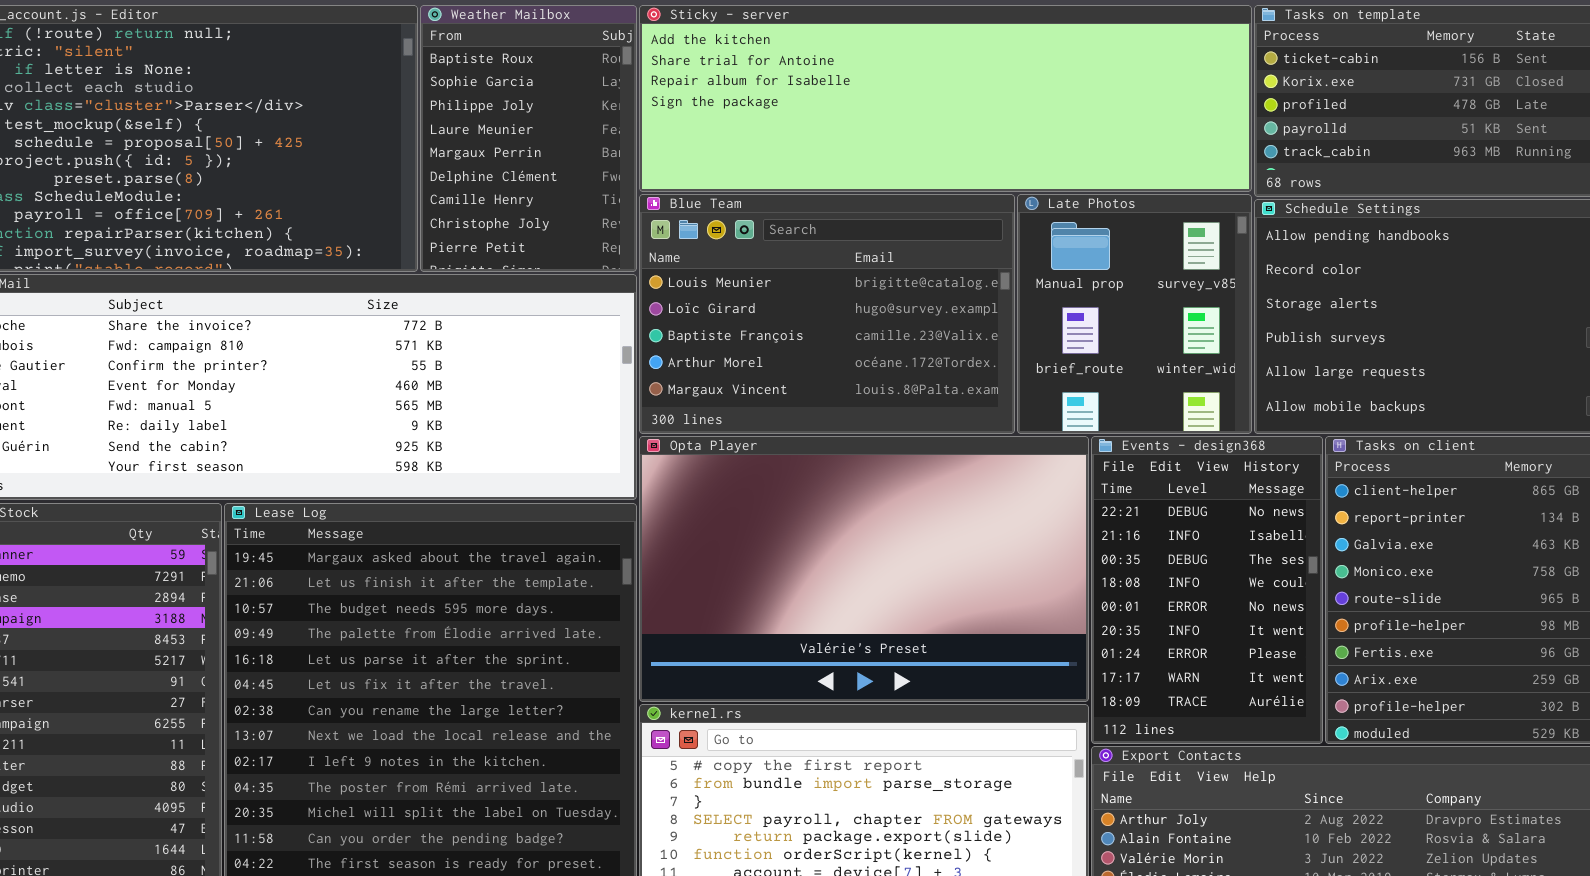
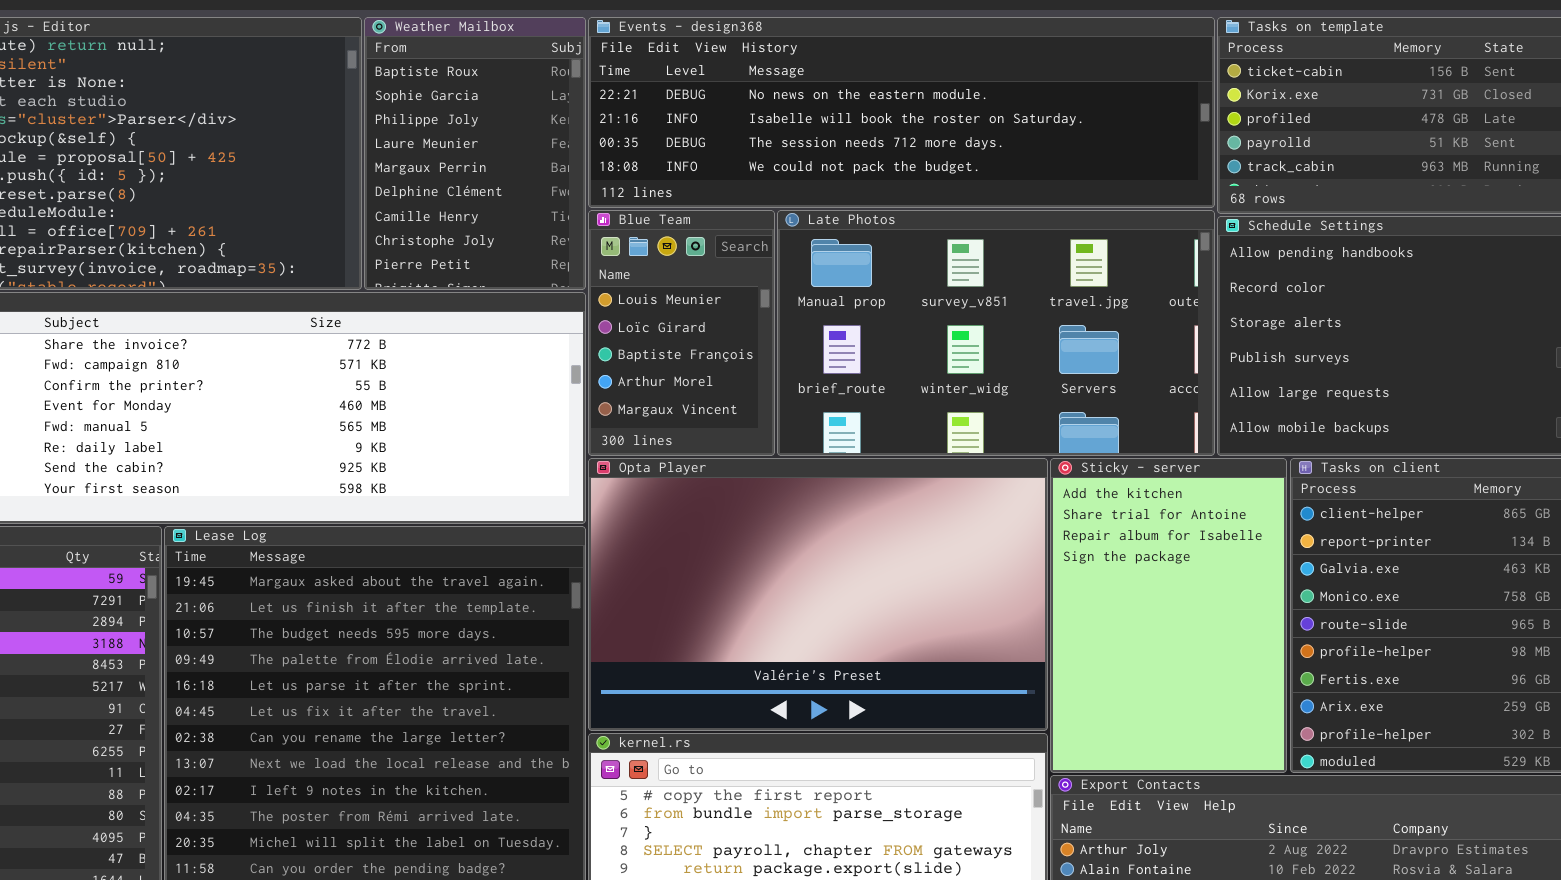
Sticky - server: [639,5,1252,192] -> [1050,458,1287,773], moved, resized
Blue Team: [639,194,1015,434] -> [588,210,775,456], resized
Late Photos: [1017,194,1252,434] -> [777,210,1215,456], resized
Events - design368: [1091,436,1323,744] -> [588,17,1215,208], moved, resized

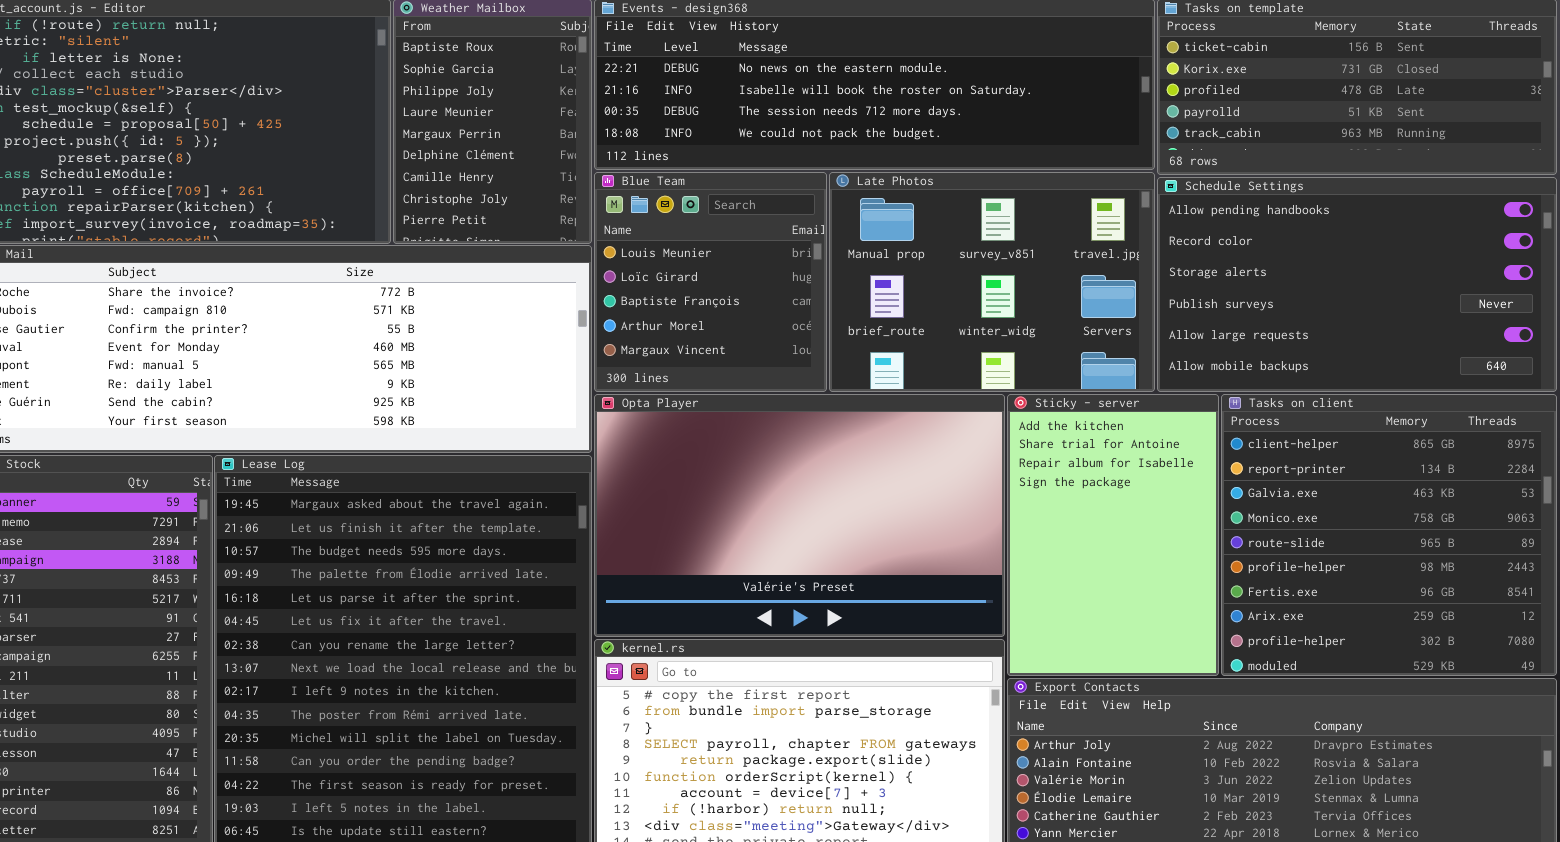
Blue Team: [588,210,775,456] -> [594,172,827,392], resized
Late Photos: [777,210,1215,456] -> [829,172,1155,392], resized

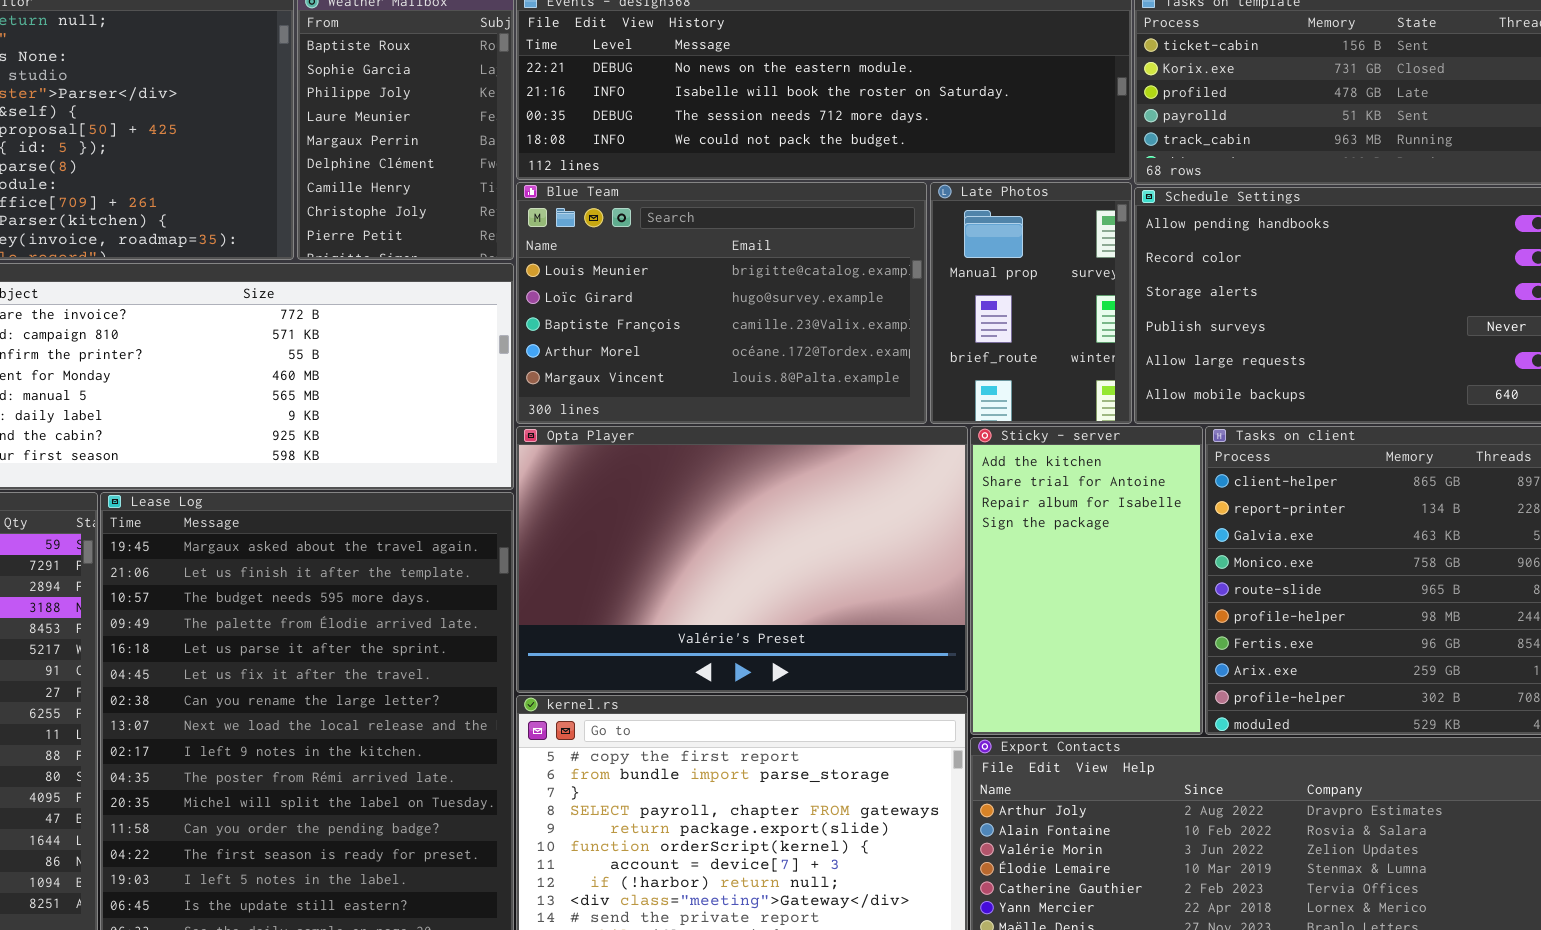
Blue Team: [594,172,827,392] -> [516,182,927,424], resized
Late Photos: [829,172,1155,392] -> [930,182,1132,424], resized

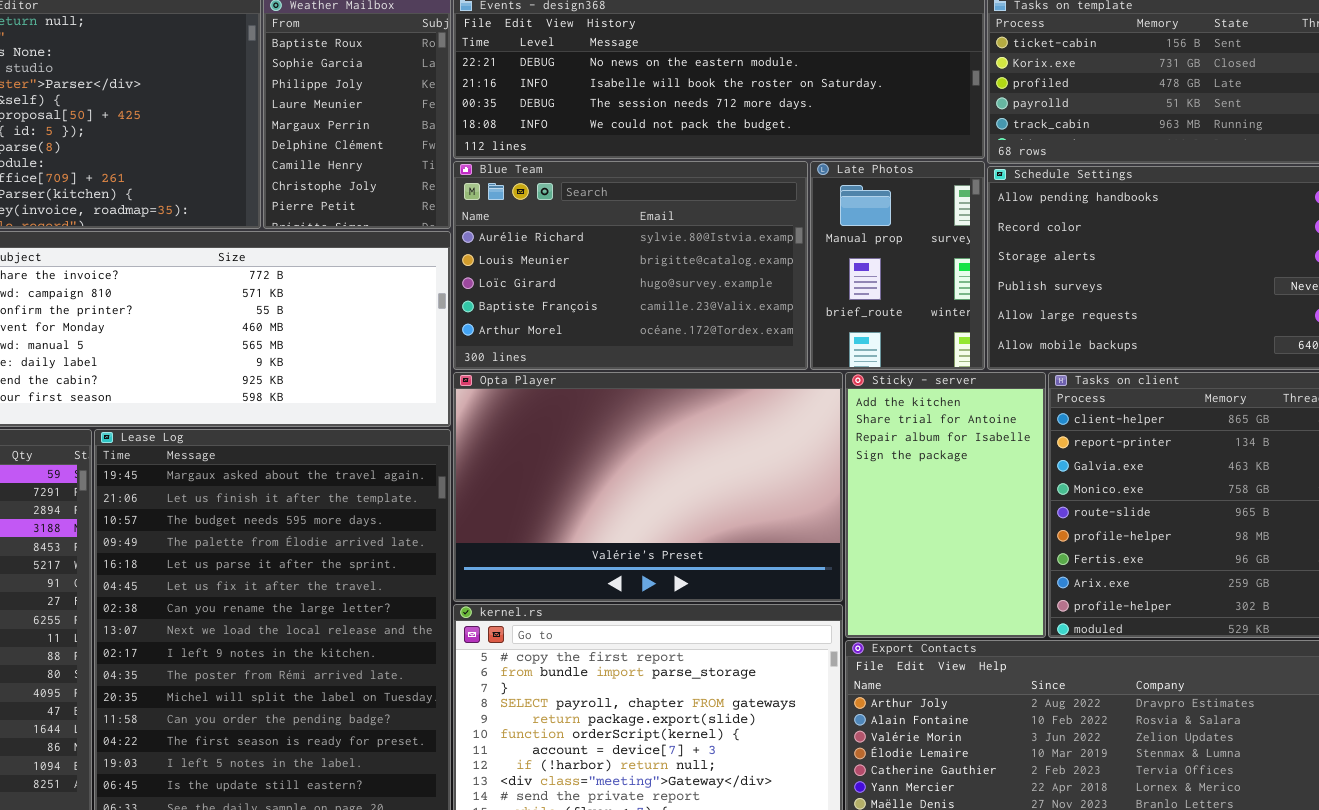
Blue Team: [516,182,927,424] -> [453,161,808,370], scrolled up 1 row

